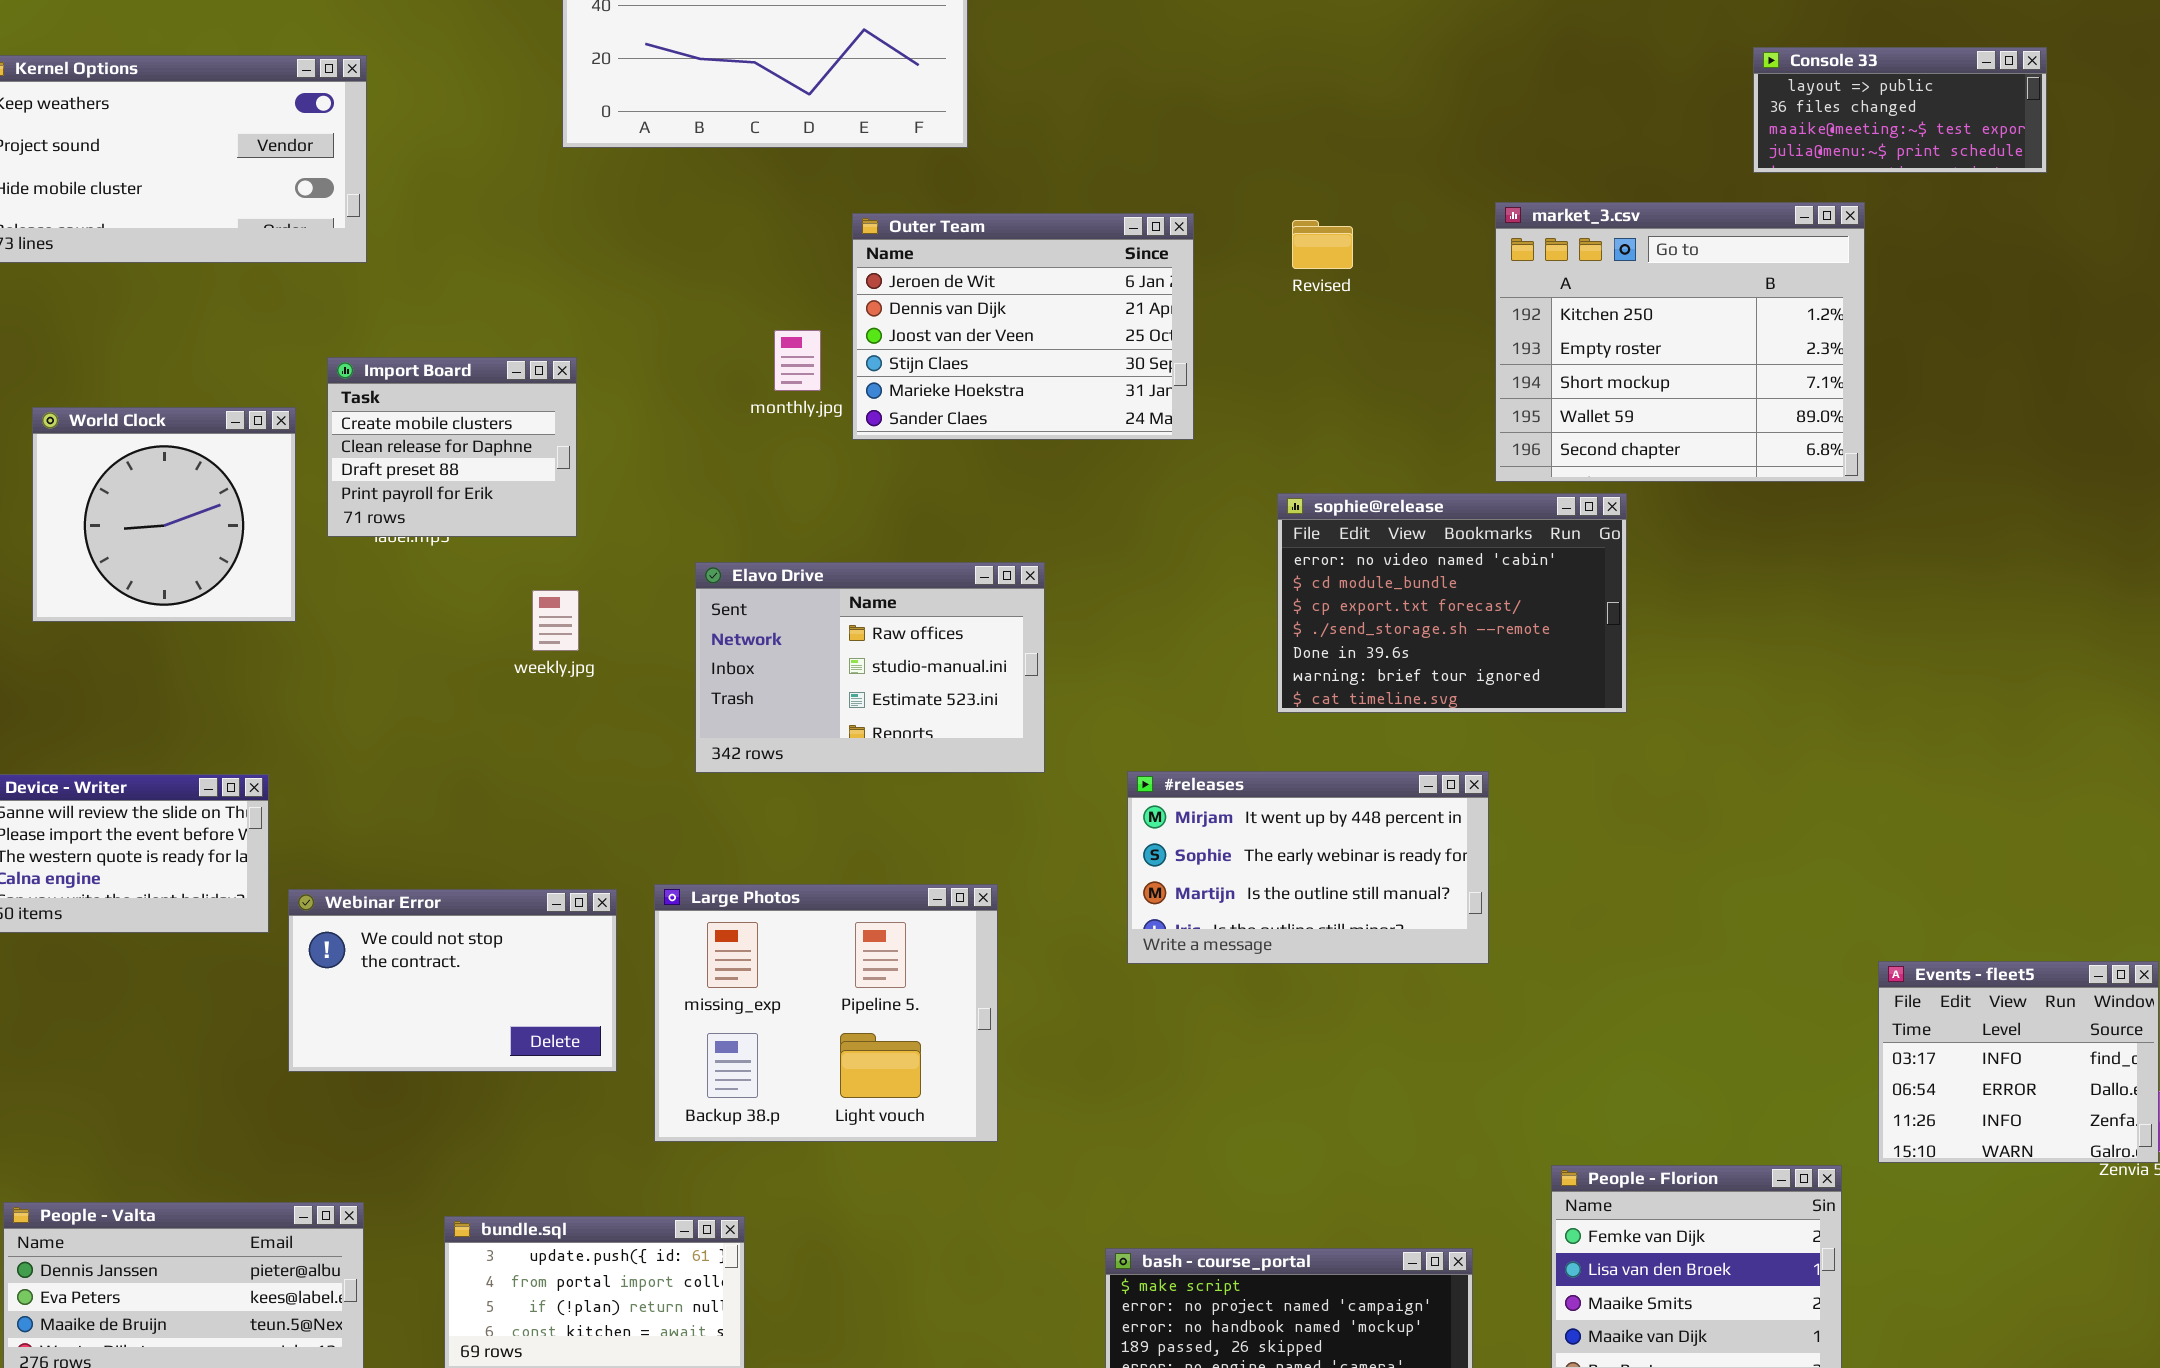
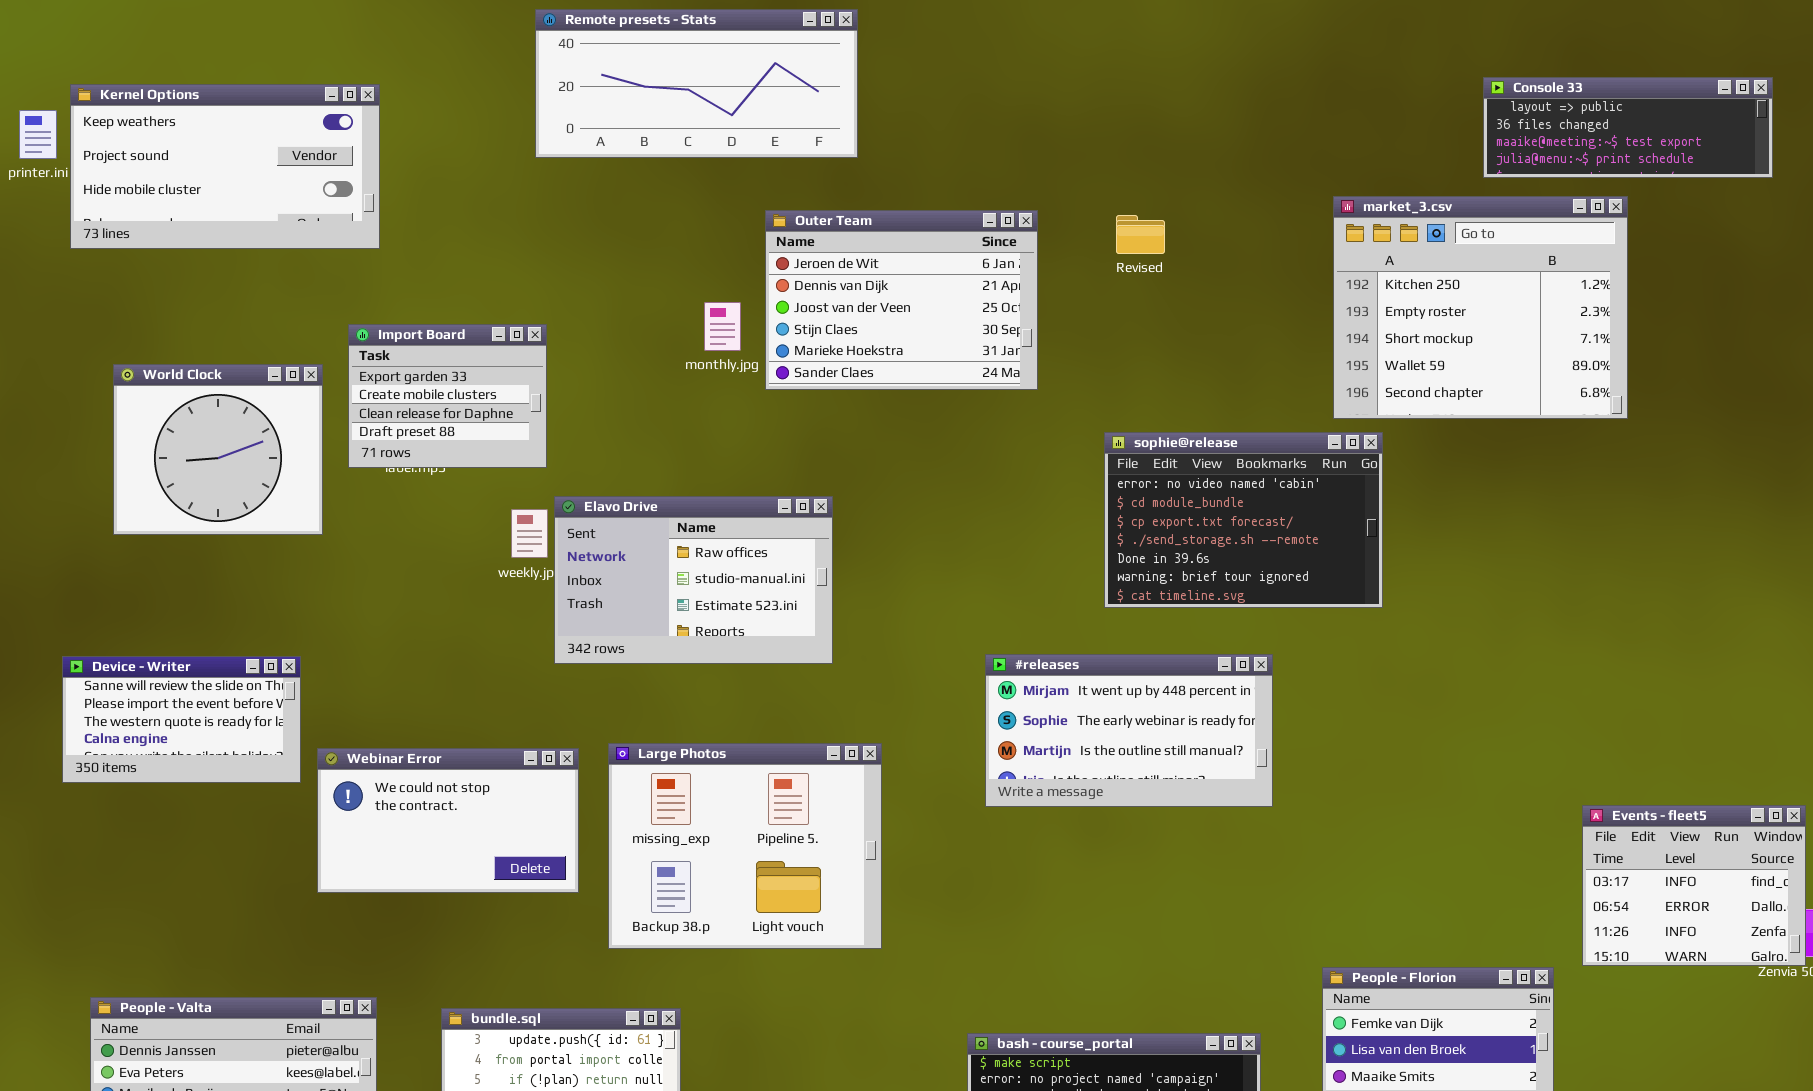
Console 33: [1753,47,2047,173] -> [1483,77,1773,178], resized
market_3.csv: [1495,202,1865,482] -> [1333,196,1628,419], moved
Import Board: [327,357,577,537] -> [348,324,547,468], scrolled up 1 row
Elavo Drive: [695,562,1045,773] -> [554,496,833,664], moved

